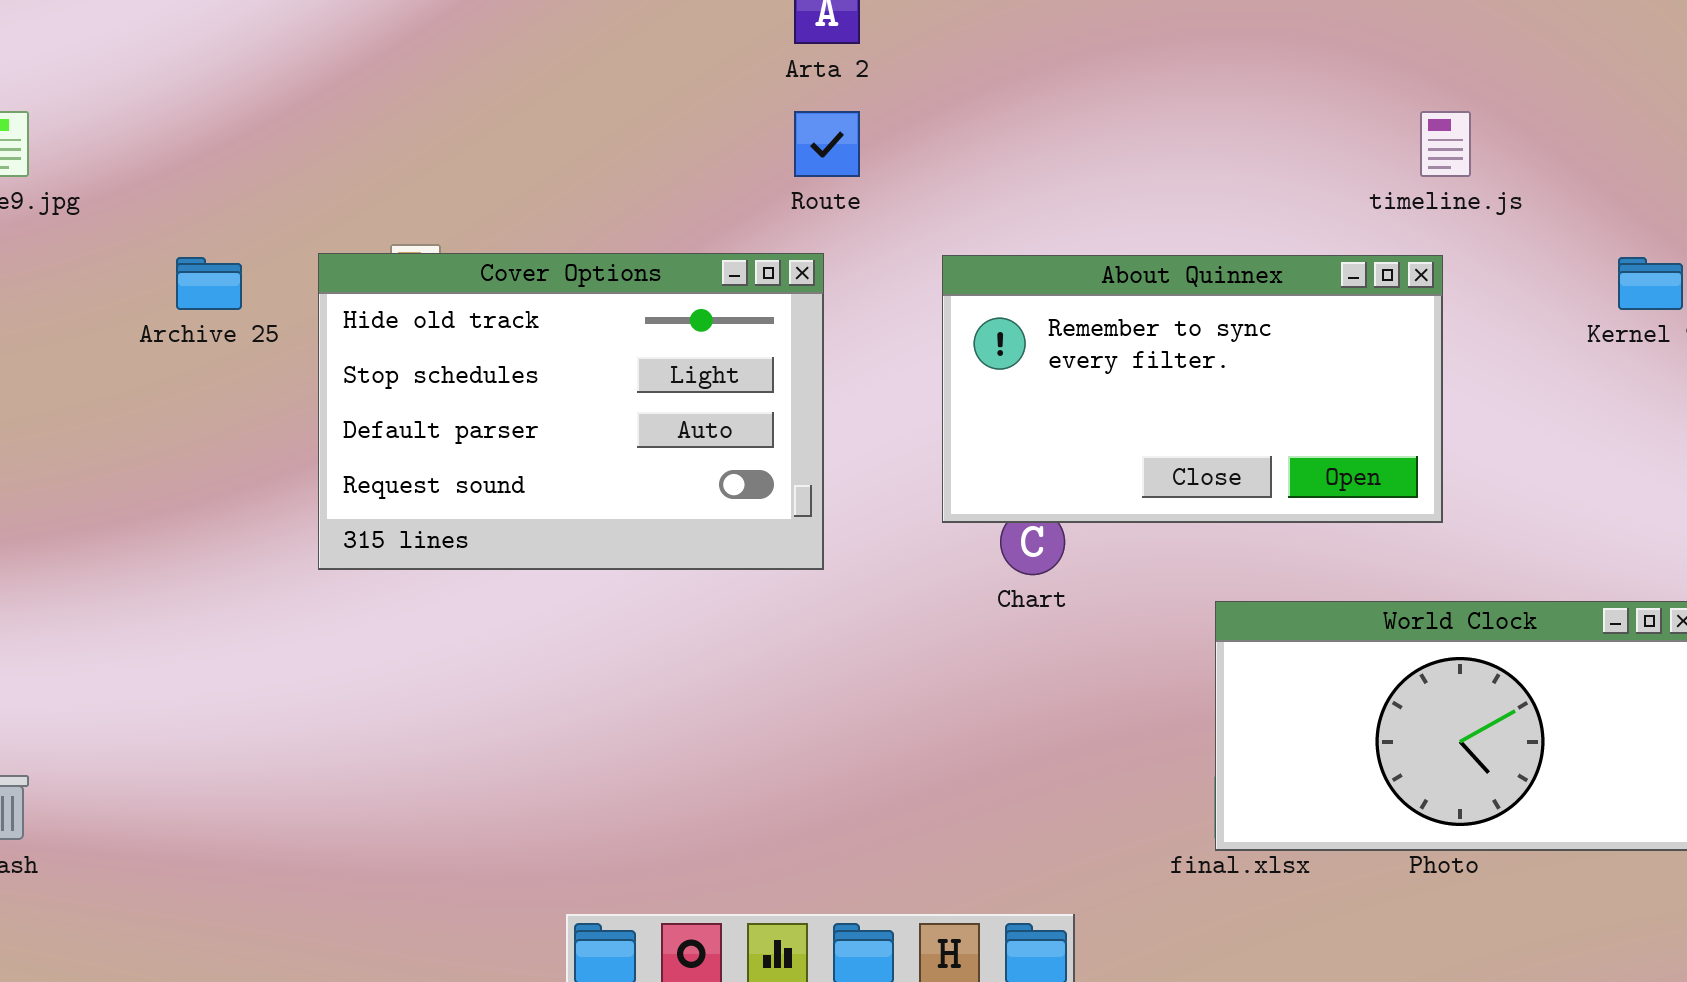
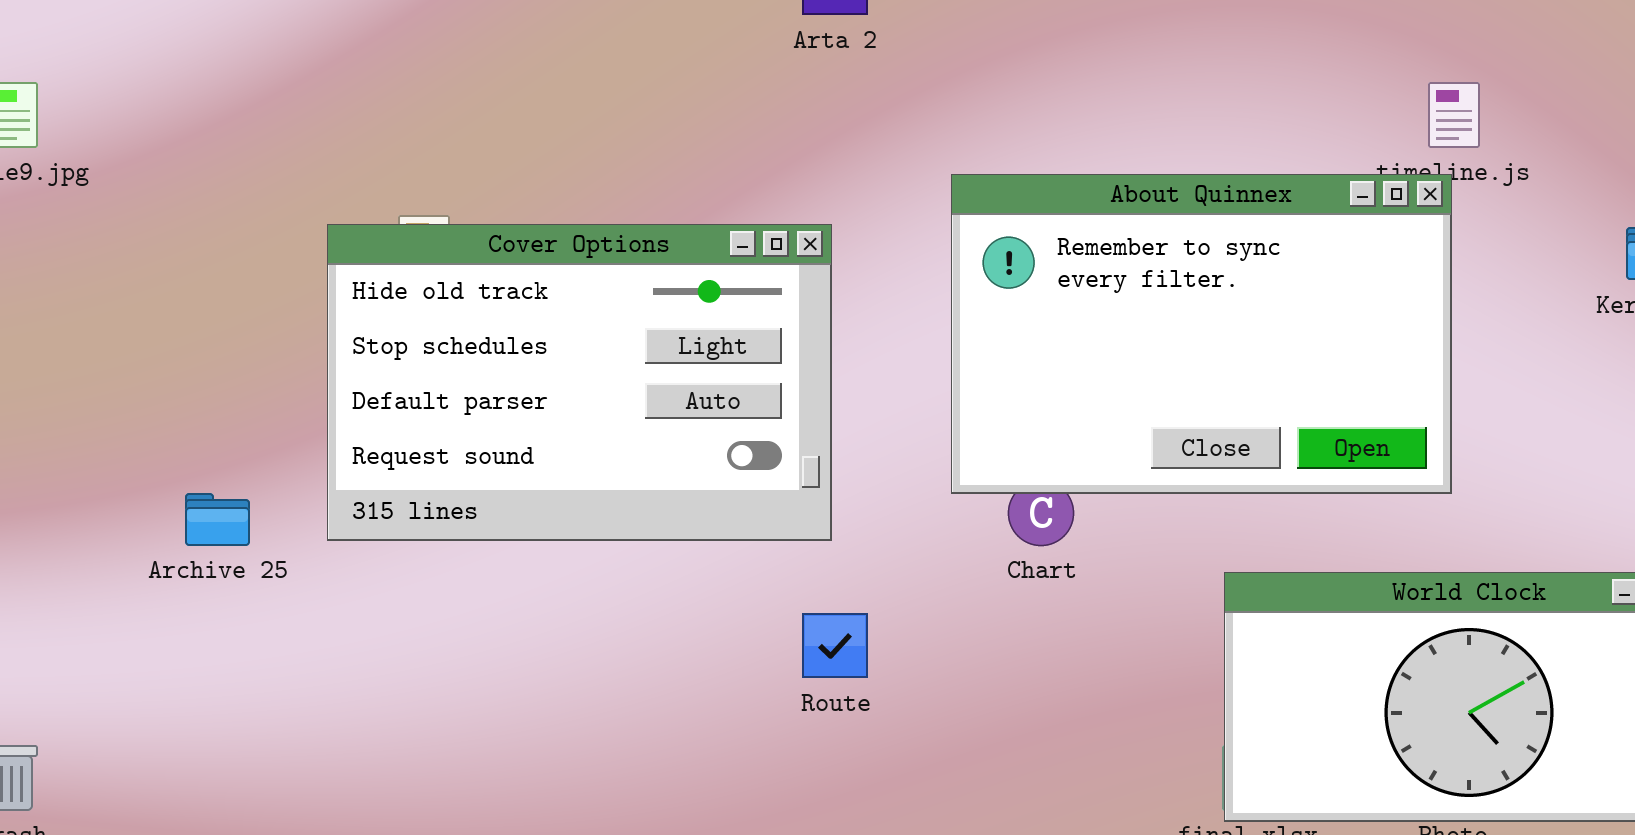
Route: [794,111,860,177] -> [802,613,868,678], moved
About Quinnex: [942,255,1443,523] -> [951,174,1452,494], resized
Archive 25: [176,257,242,310] -> [185,493,250,546], moved

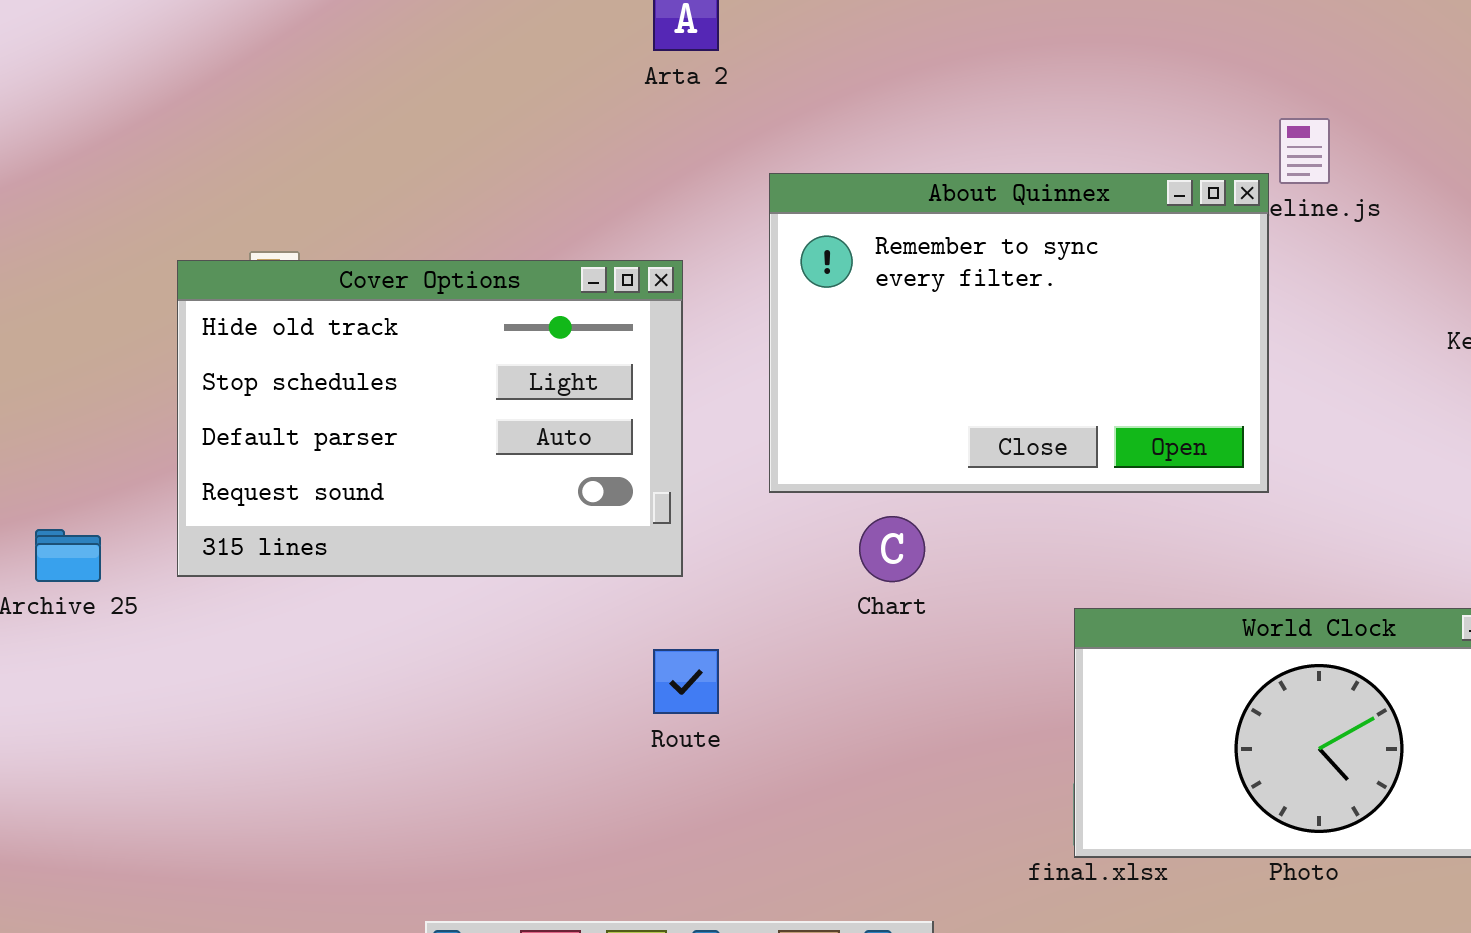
About Quinnex: [951,174,1452,494] -> [769,173,1269,493], moved

